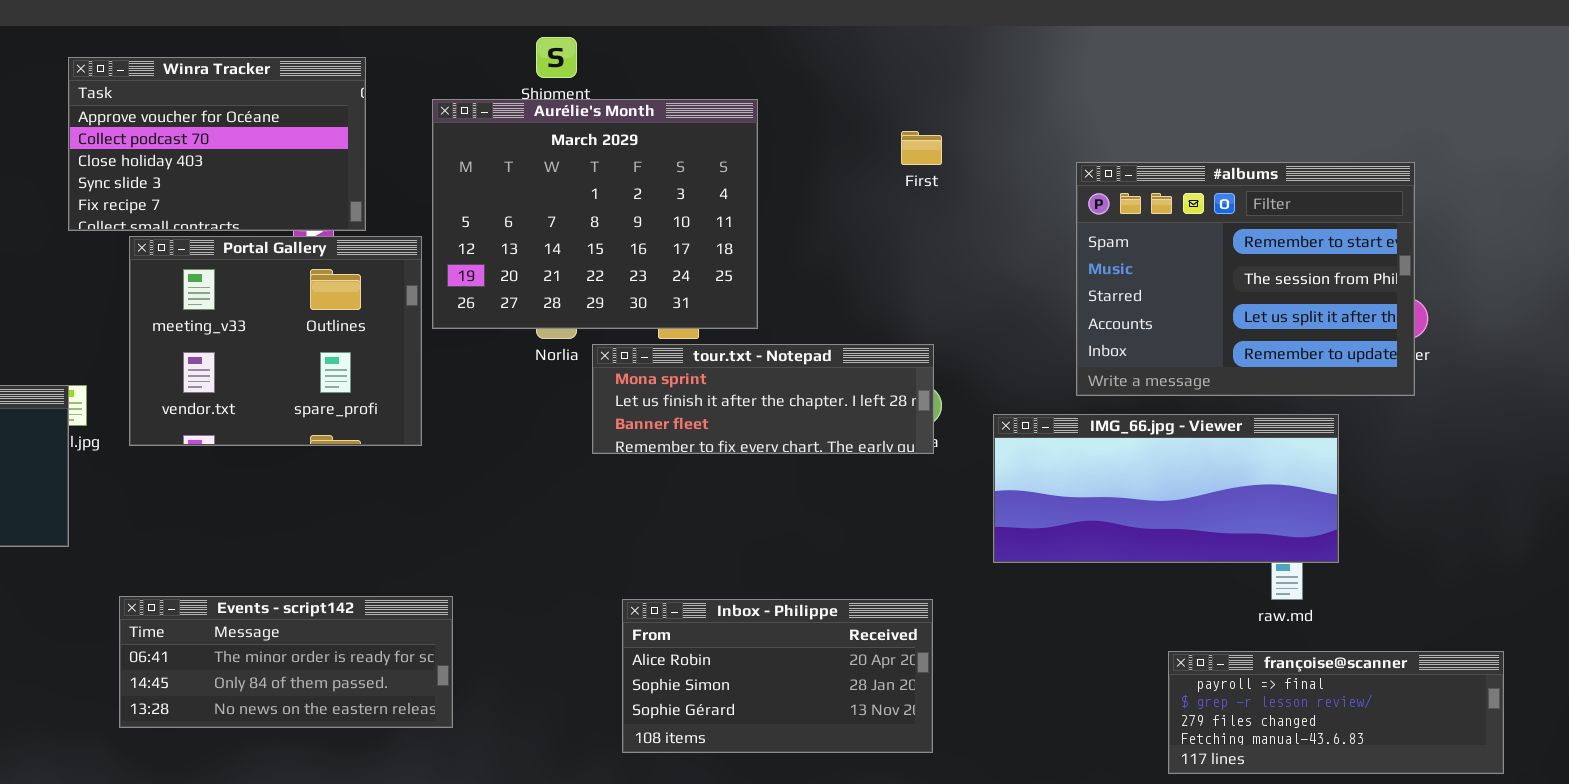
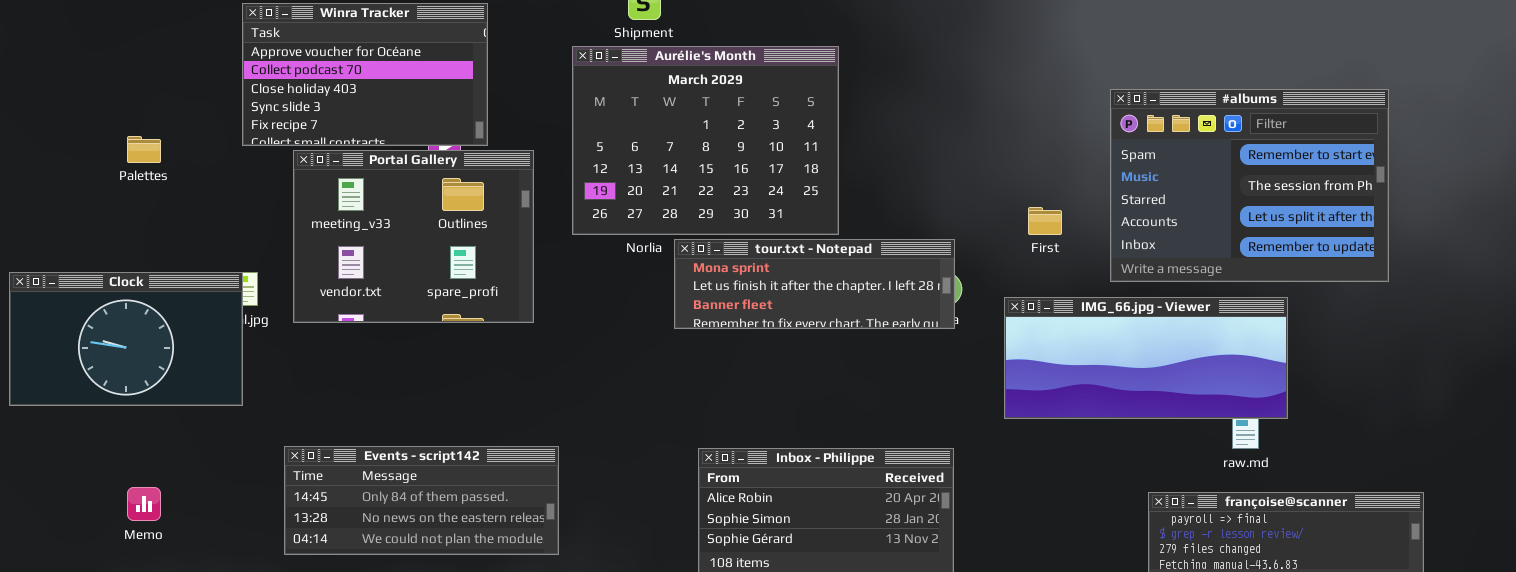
Aurélie's Month: [432,99,758,329] -> [572,46,839,235], moved
First: [901,131,942,165] -> [1028,207,1062,235], moved
#albums: [1076,162,1415,396] -> [1110,89,1389,282], moved
Events - script142: [119,596,453,728] -> [284,446,559,555], scrolled down 1 row

